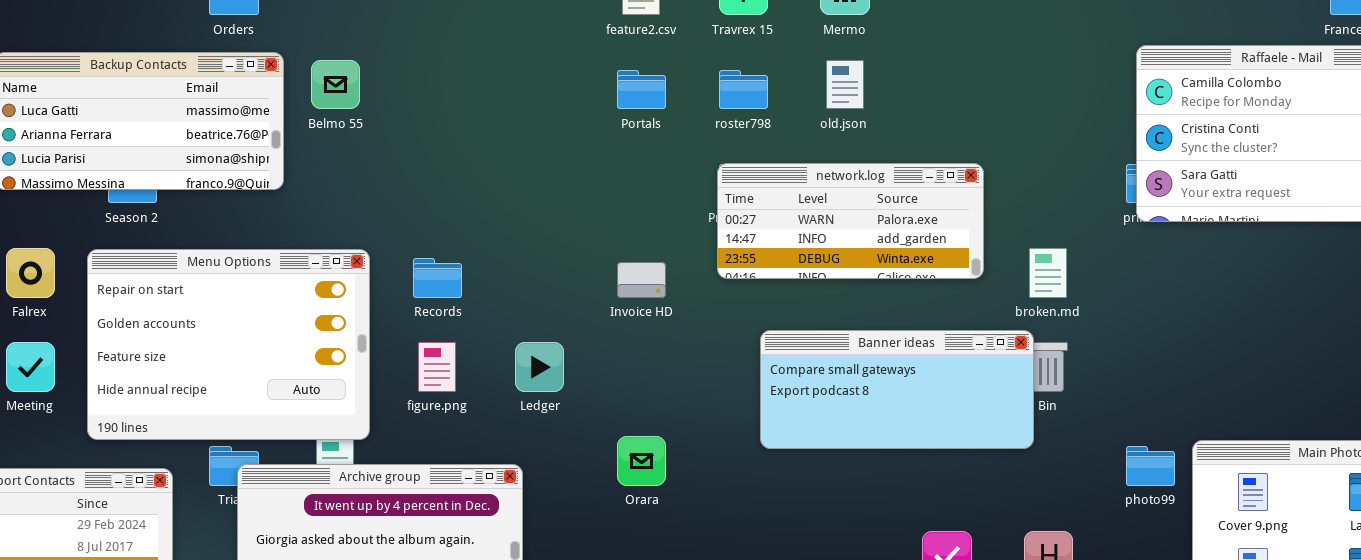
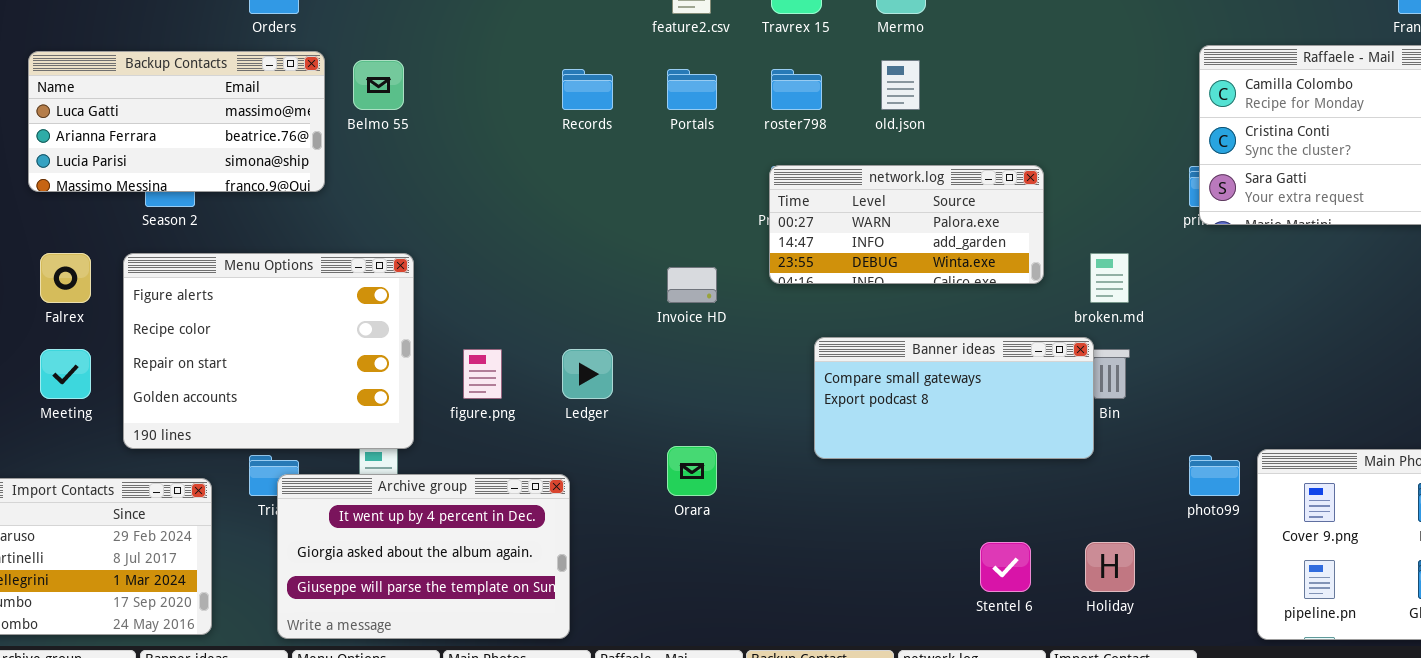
Menu Options: [87,249,370,440] -> [123,253,414,449], scrolled up 2 rows
Records: [413,258,462,298] -> [562,69,613,110], moved

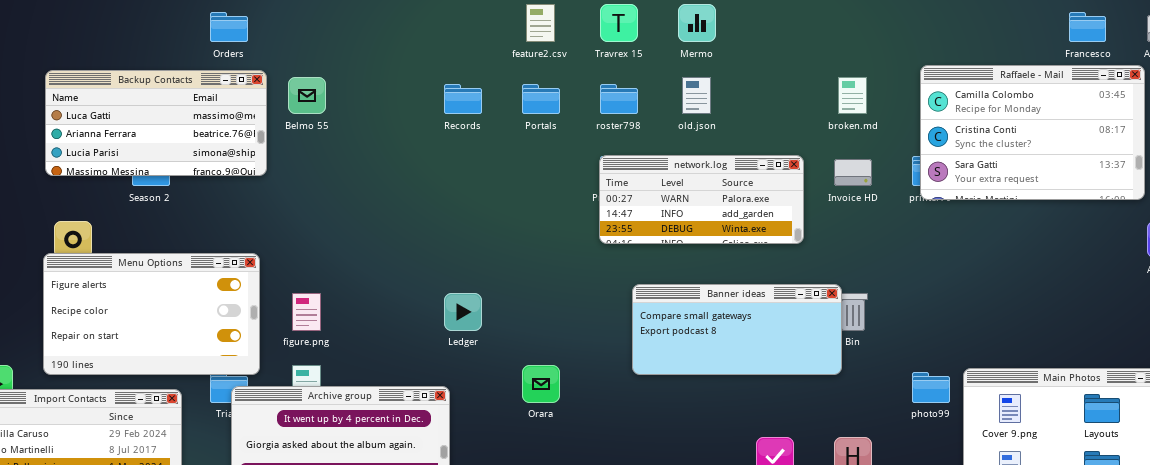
broken.md: [1090,253,1129,303] -> [838,77,867,114], moved
Menu Options: [123,253,414,449] -> [43,253,260,375], moved, resized
Invoice HD: [667,267,717,303] -> [834,159,872,186], moved
figure.png: [463,349,502,399] -> [292,293,321,331], moved

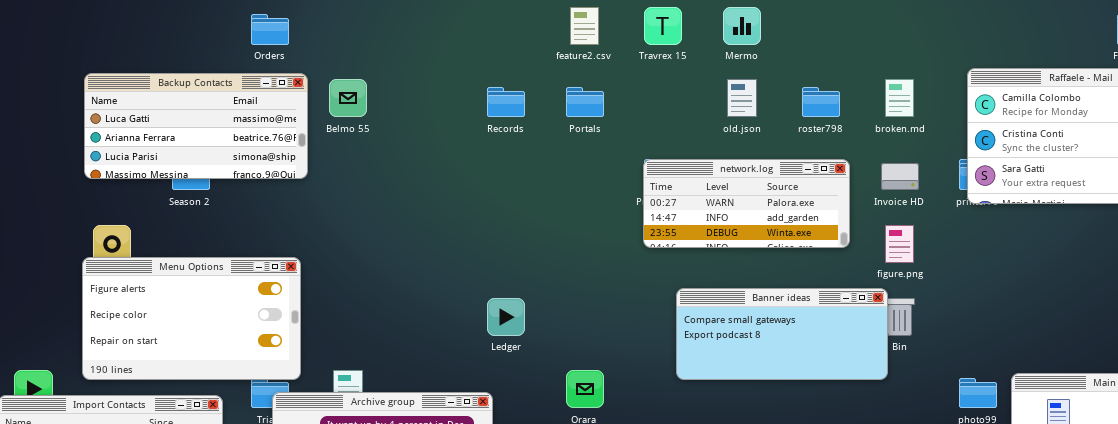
roster798: [600,84,638,114] -> [802,87,840,117], moved
figure.png: [292,293,321,331] -> [885,225,914,263], moved

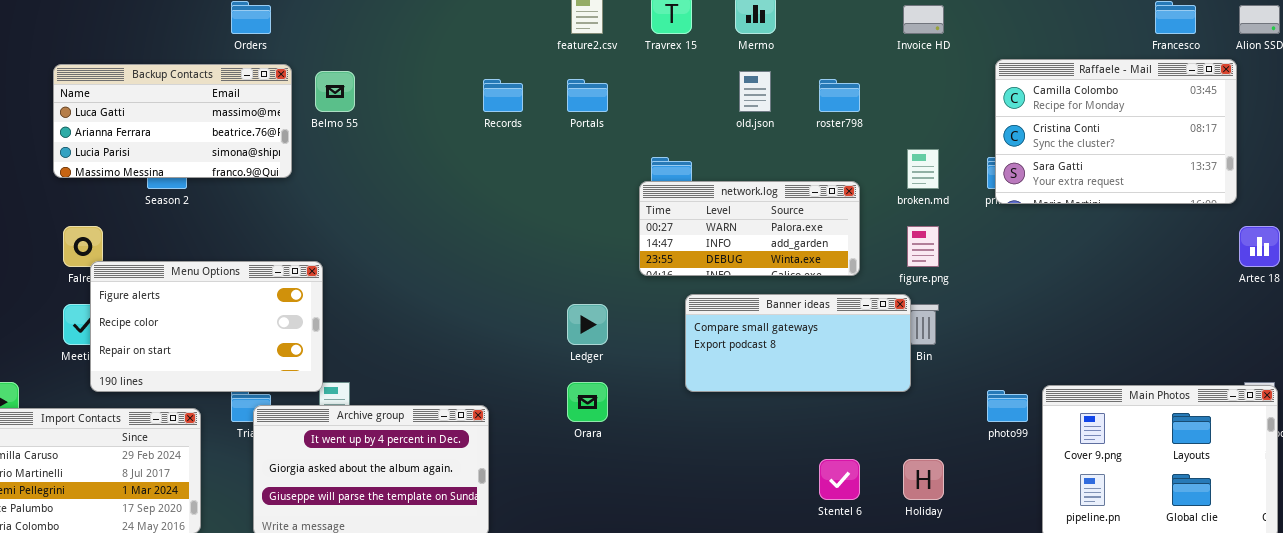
broken.md: [885,79,914,117] -> [907,149,939,189], moved
network.log: [643,159,850,248] -> [639,181,860,276], moved
Invoice HD: [881,163,919,190] -> [903,5,944,34], moved
Menu Options: [82,257,301,380] -> [90,261,323,392], moved
Ledger: [487,298,525,336] -> [567,304,608,345], moved

